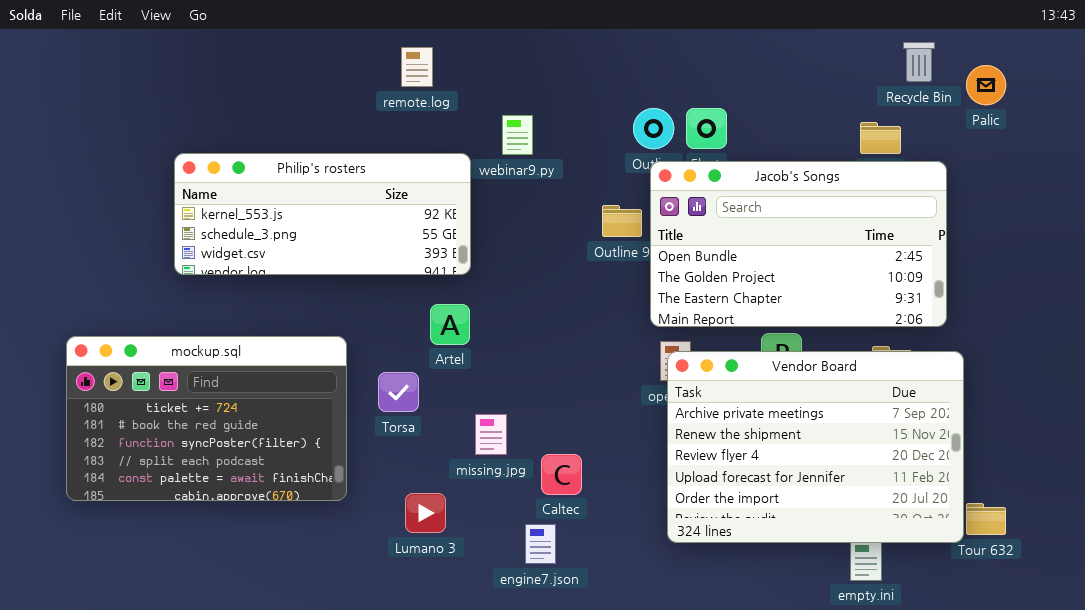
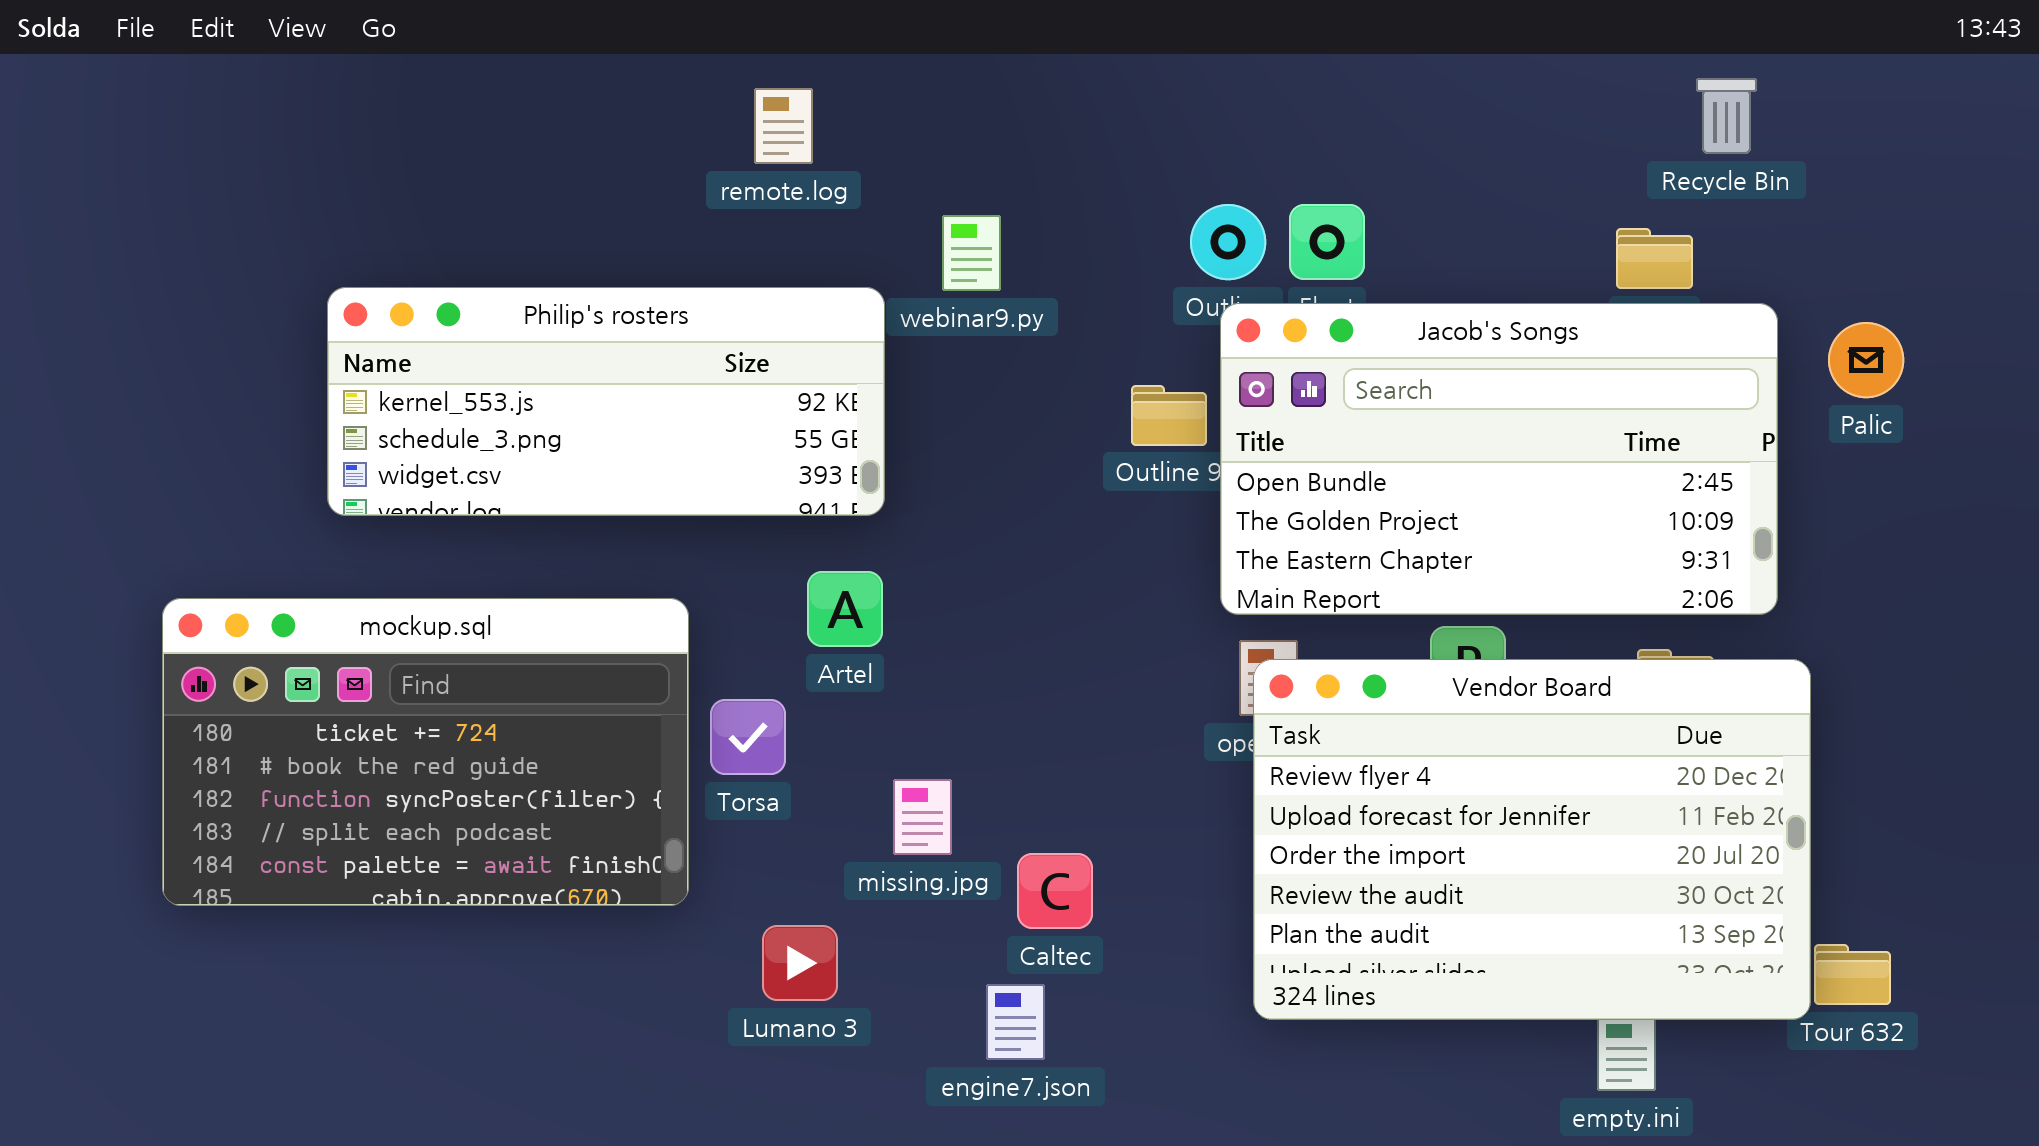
Palic: [966,65,1006,105] -> [1828,322,1904,398], moved
mockup.sql: [66,336,347,501] -> [162,598,689,906], moved
Vendor Board: [667,351,964,543] -> [1253,659,1811,1020], scrolled down 2 rows

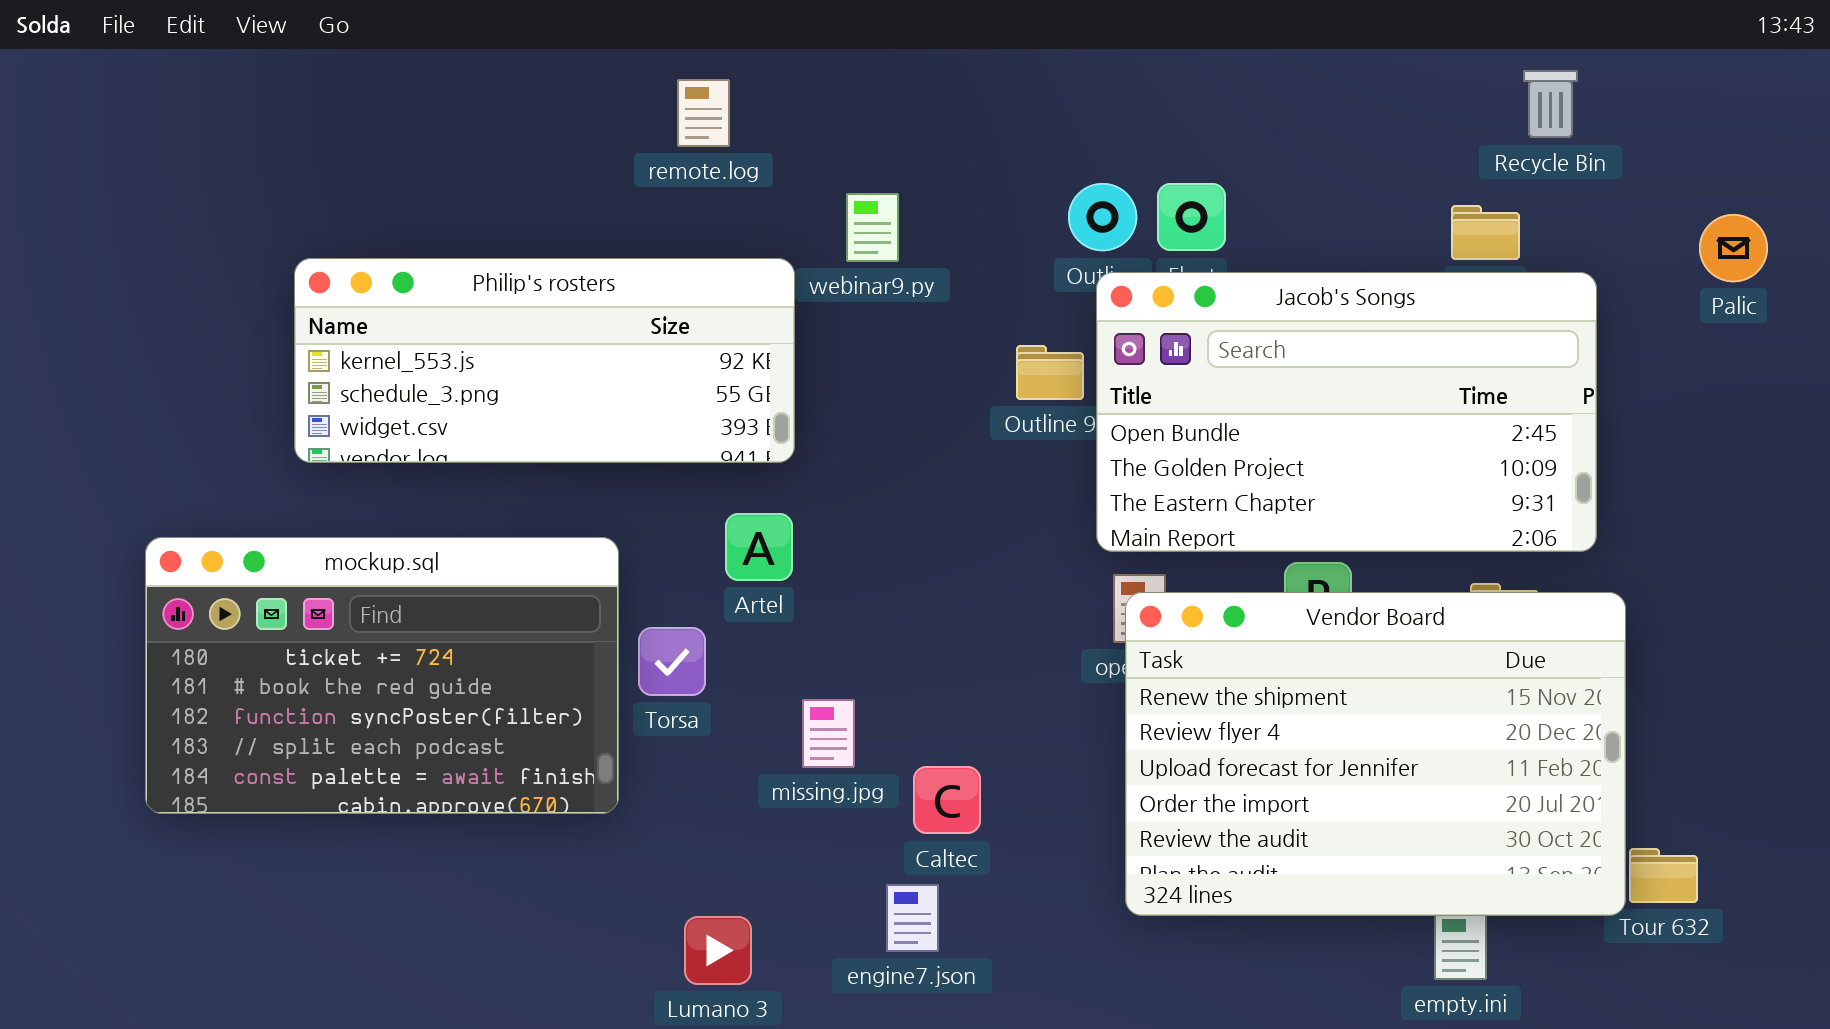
Palic: [1828,322,1904,398] -> [1699,214,1768,282], moved
Vendor Board: [1253,659,1811,1020] -> [1125,592,1626,916], scrolled up 1 row
Lumano 3: [762,925,838,1001] -> [684,916,752,985], moved

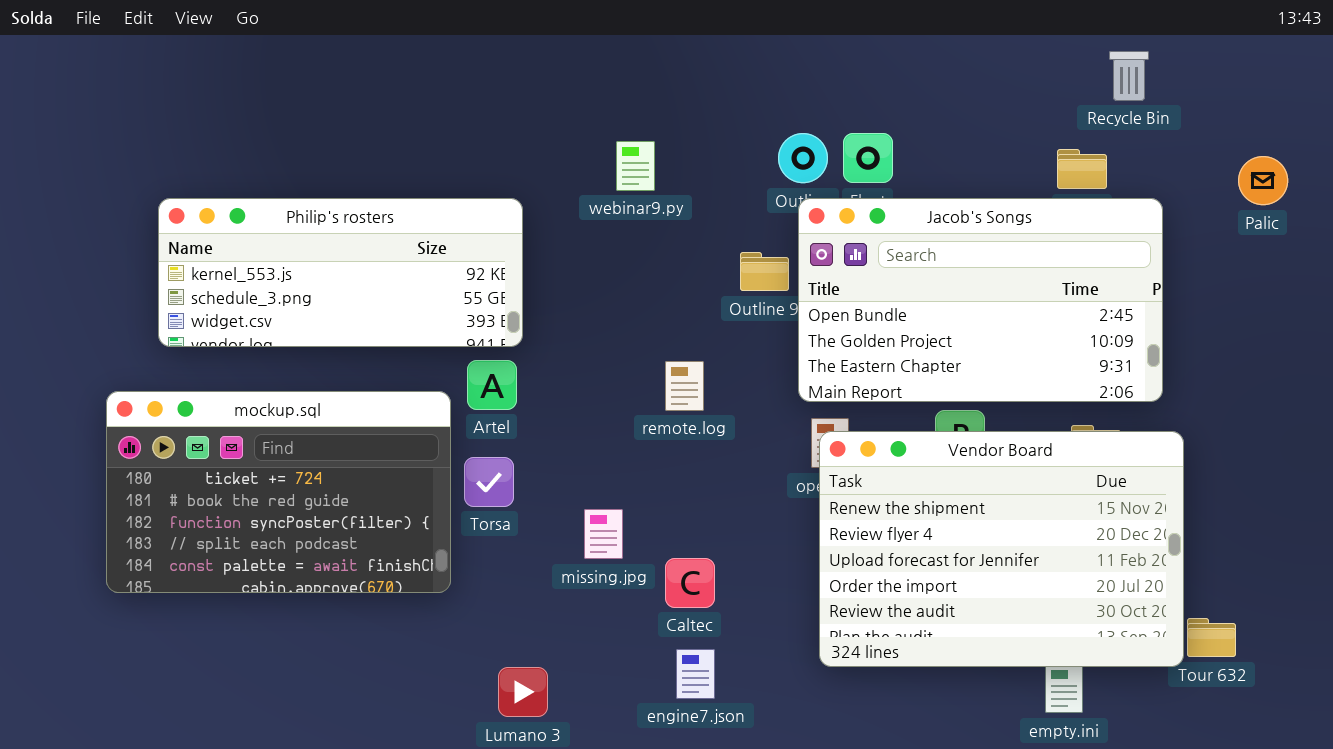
remote.log: [677,79,730,147] -> [665,361,704,411], moved
Philip's rosters: [294,258,795,463] -> [158,198,523,347], moved
Artel: [725,513,793,581] -> [467,360,517,410], moved
engine7.json: [886,884,939,952] -> [676,649,715,699], moved

